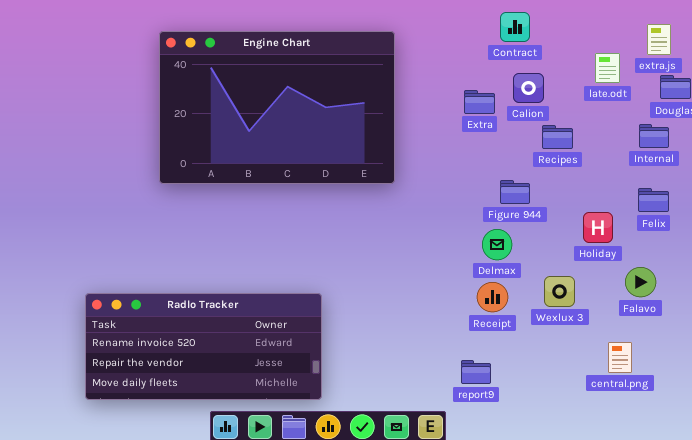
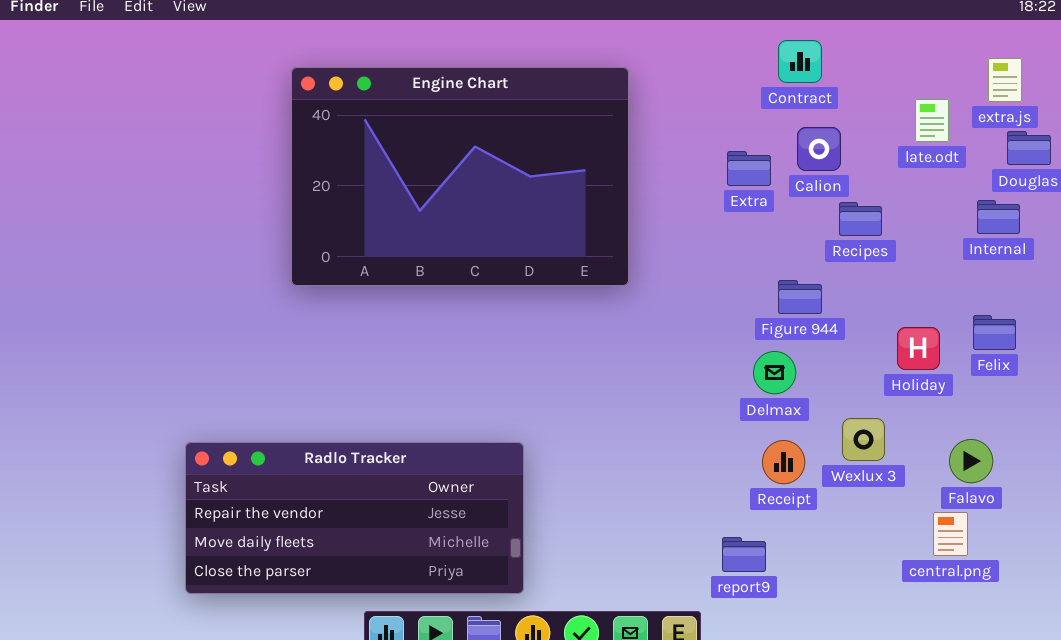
Felix: [638,188,669,212] -> [973,315,1016,350], moved
Falavo: [625,267,656,297] -> [949,439,993,483], moved
Receipt: [477,282,508,312] -> [762,440,805,484], moved
Radlo Tracker: [85,293,322,400] -> [185,442,524,594], scrolled down 1 row

